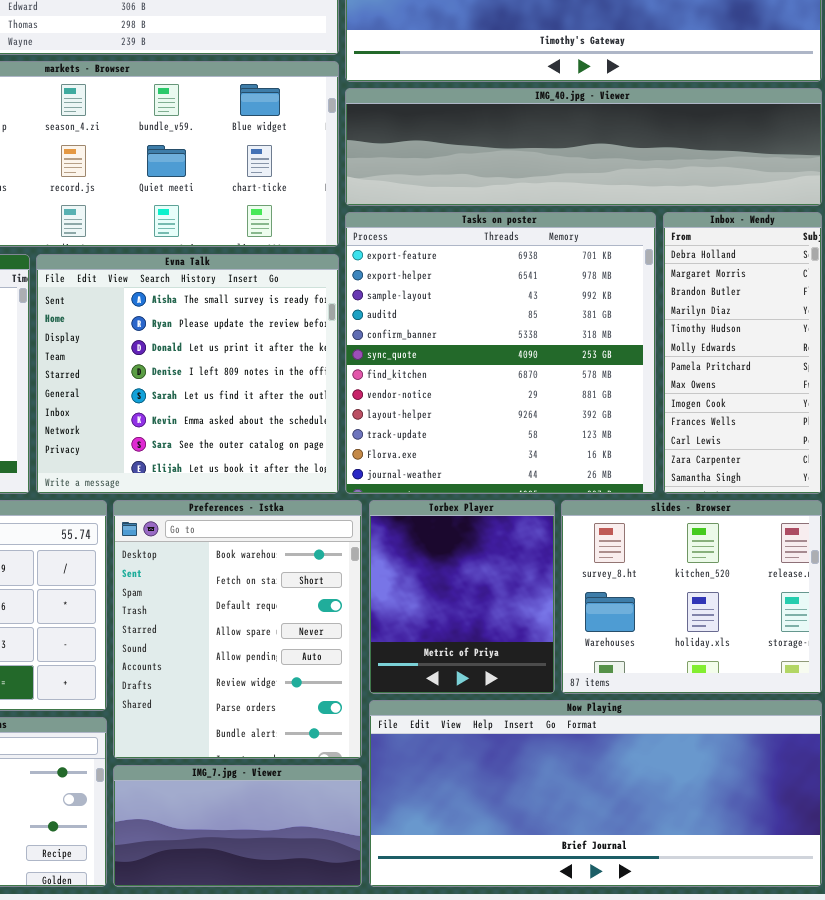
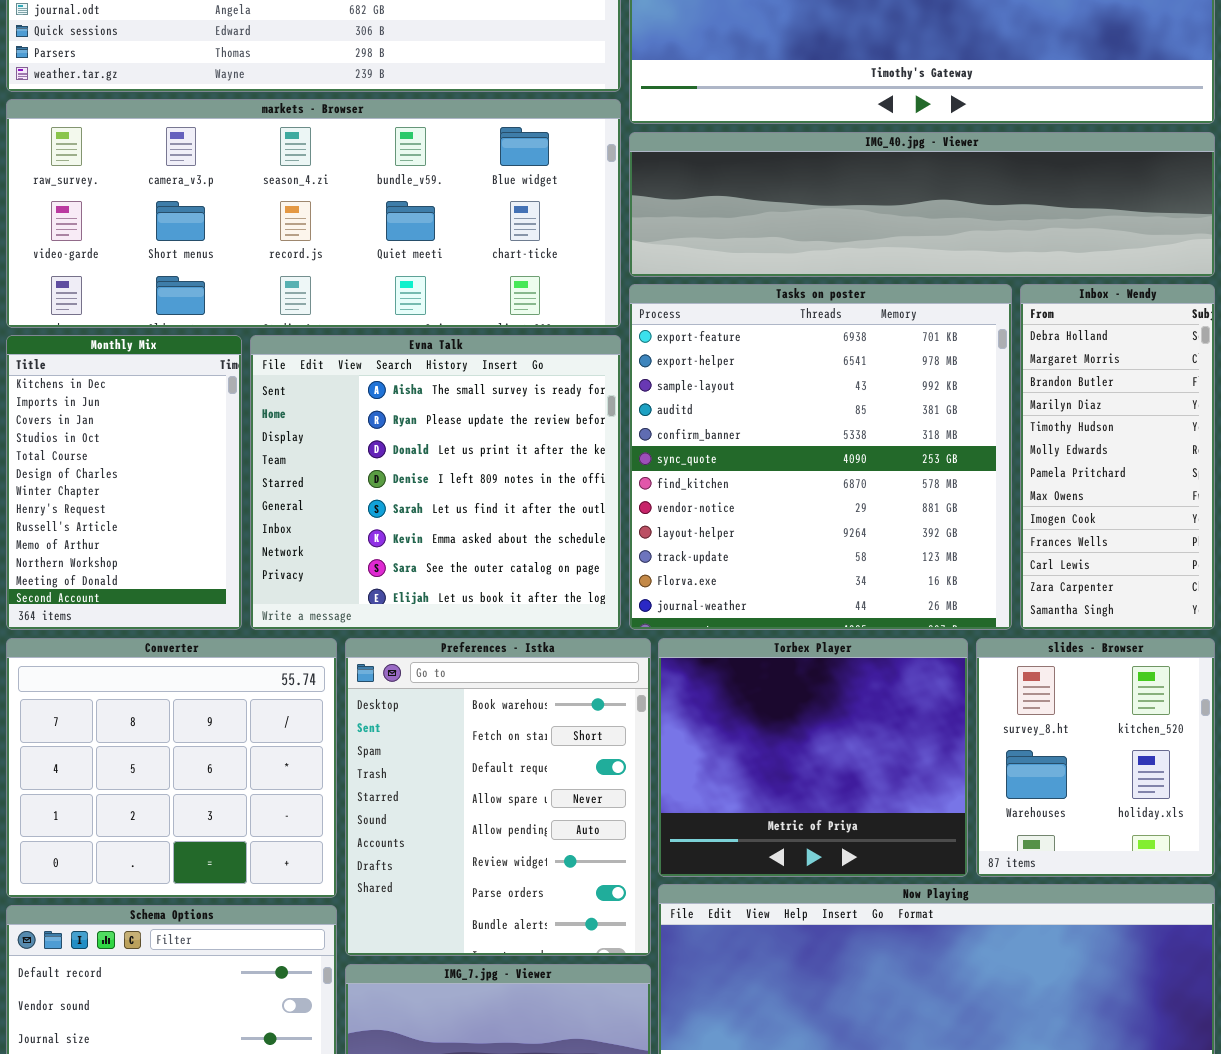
Torbex Player: [369,500,555,694] -> [658,638,968,877], resized
slides - Browser: [561,500,822,694] -> [976,638,1215,877], resized

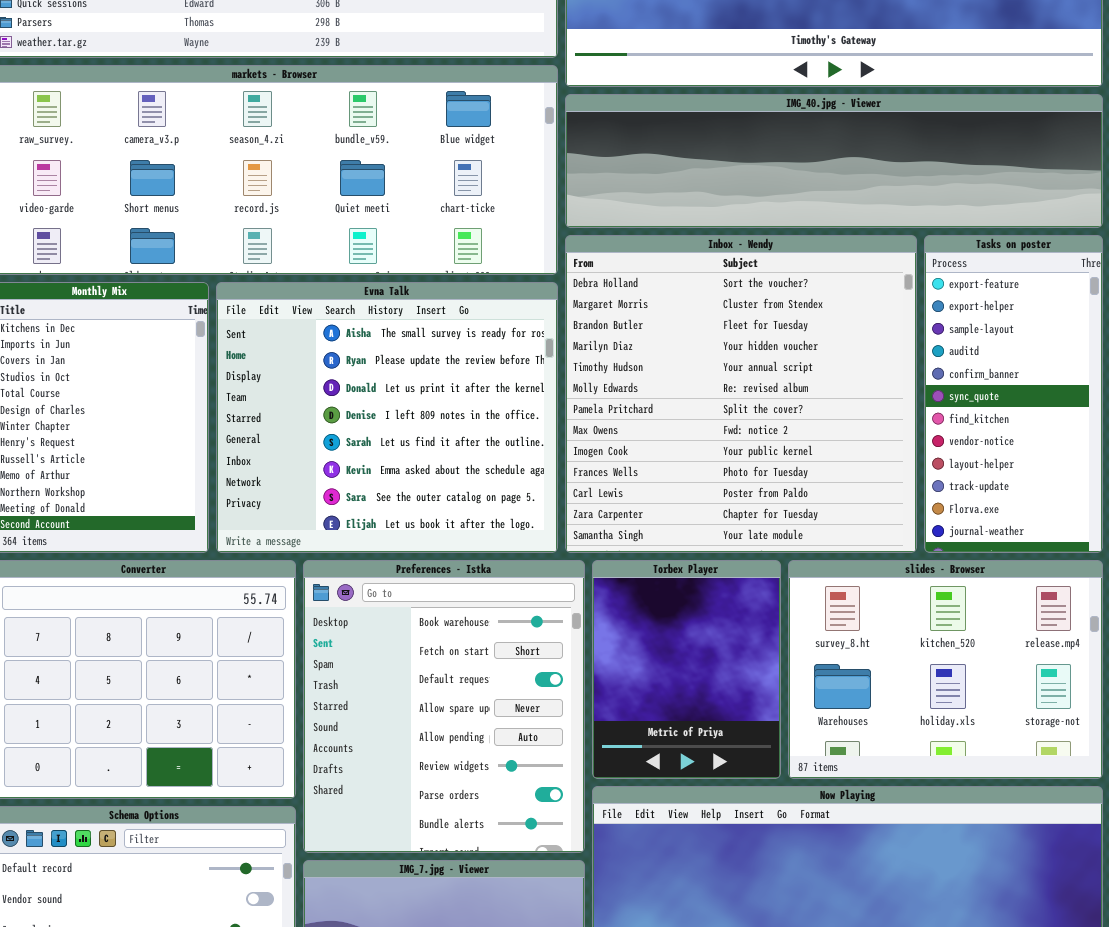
Tasks on poster: [629,284,1012,630] -> [924,235,1103,553], moved, resized
Inbox - Wendy: [1020,284,1215,630] -> [565,235,917,553], moved, resized
Torbex Player: [658,638,968,877] -> [592,560,781,779], resized
slides - Browser: [976,638,1215,877] -> [788,560,1103,779], resized

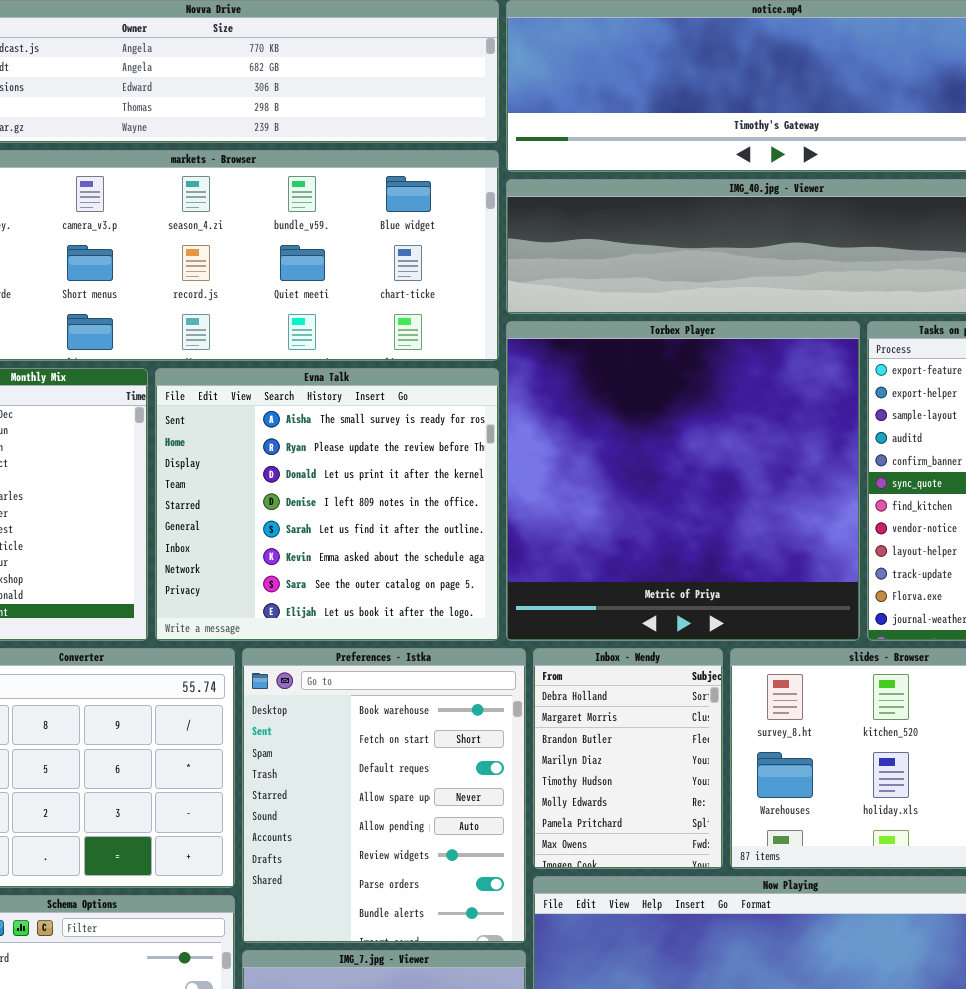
Inbox - Wendy: [565,235,917,553] -> [533,648,723,869], moved, resized
Torbex Player: [592,560,781,779] -> [506,321,860,641], moved, resized

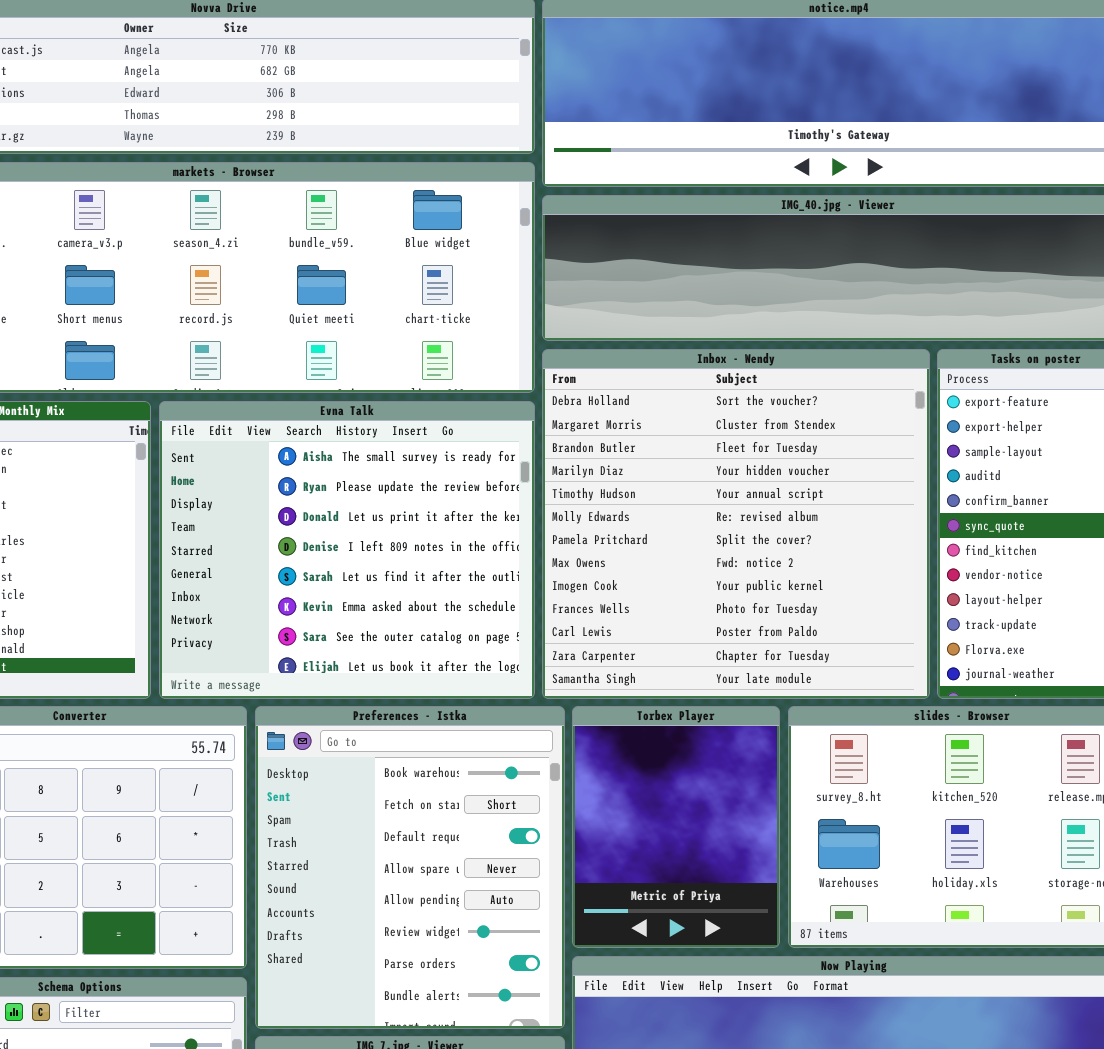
Torbex Player: [506,321,860,641] -> [572,706,780,948], moved, resized
Inbox - Wendy: [533,648,723,869] -> [542,349,930,699], moved, resized

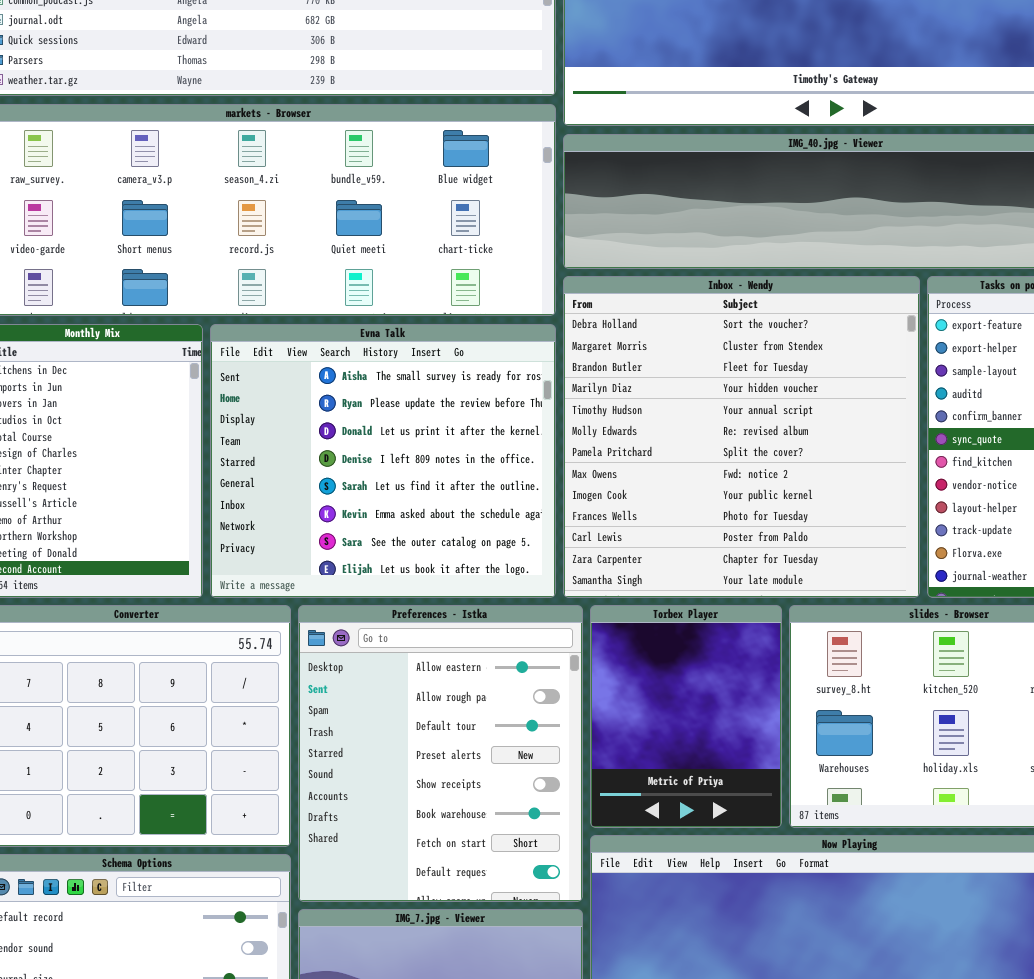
Preferences - Istka: [255,706,565,1029] -> [298,605,583,902], scrolled up 5 rows

